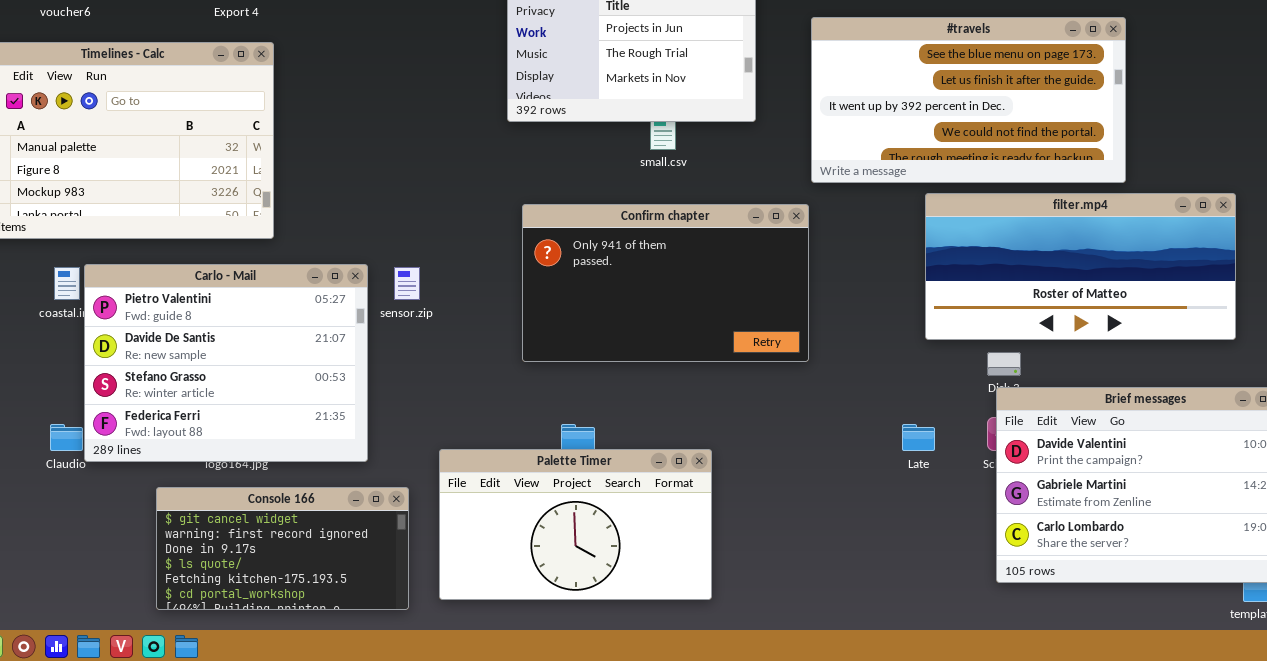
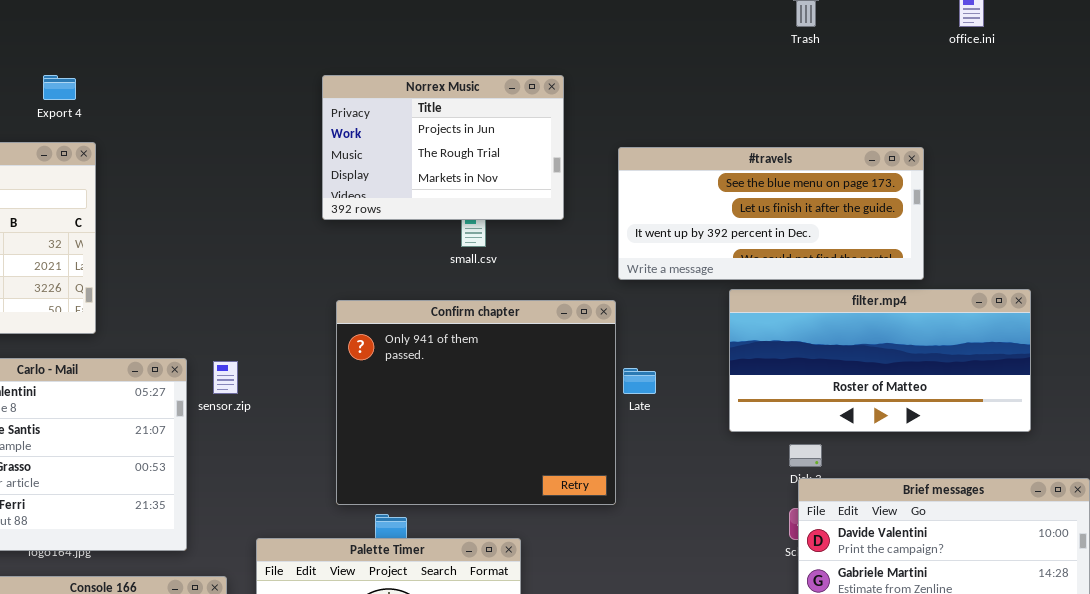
#travels: [811,17,1126,183] -> [618,147,924,280], resized
Confirm chapter: [522,204,809,362] -> [336,300,616,505], resized
Late: [902,424,935,451] -> [623,368,656,394], moved

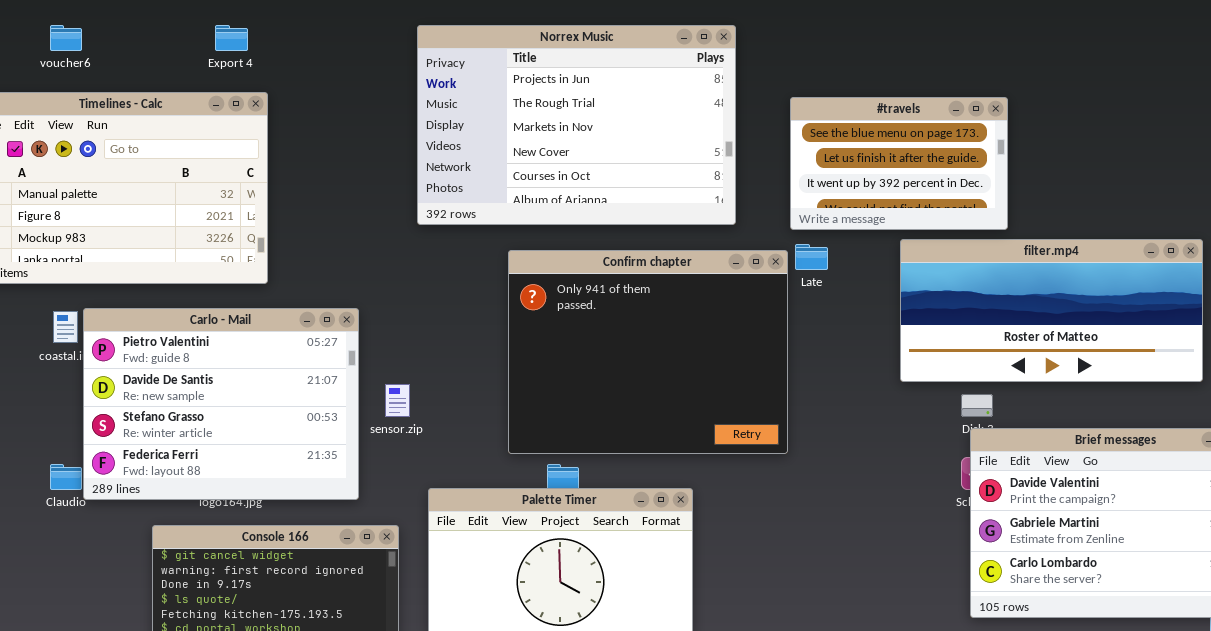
Norrex Music: [322,75,564,220] -> [417,25,736,225], resized
#travels: [618,147,924,280] -> [790,97,1008,230], resized
sensor.zip: [213,361,238,394] -> [385,384,410,417], moved
Late: [623,368,656,394] -> [795,244,828,270], moved

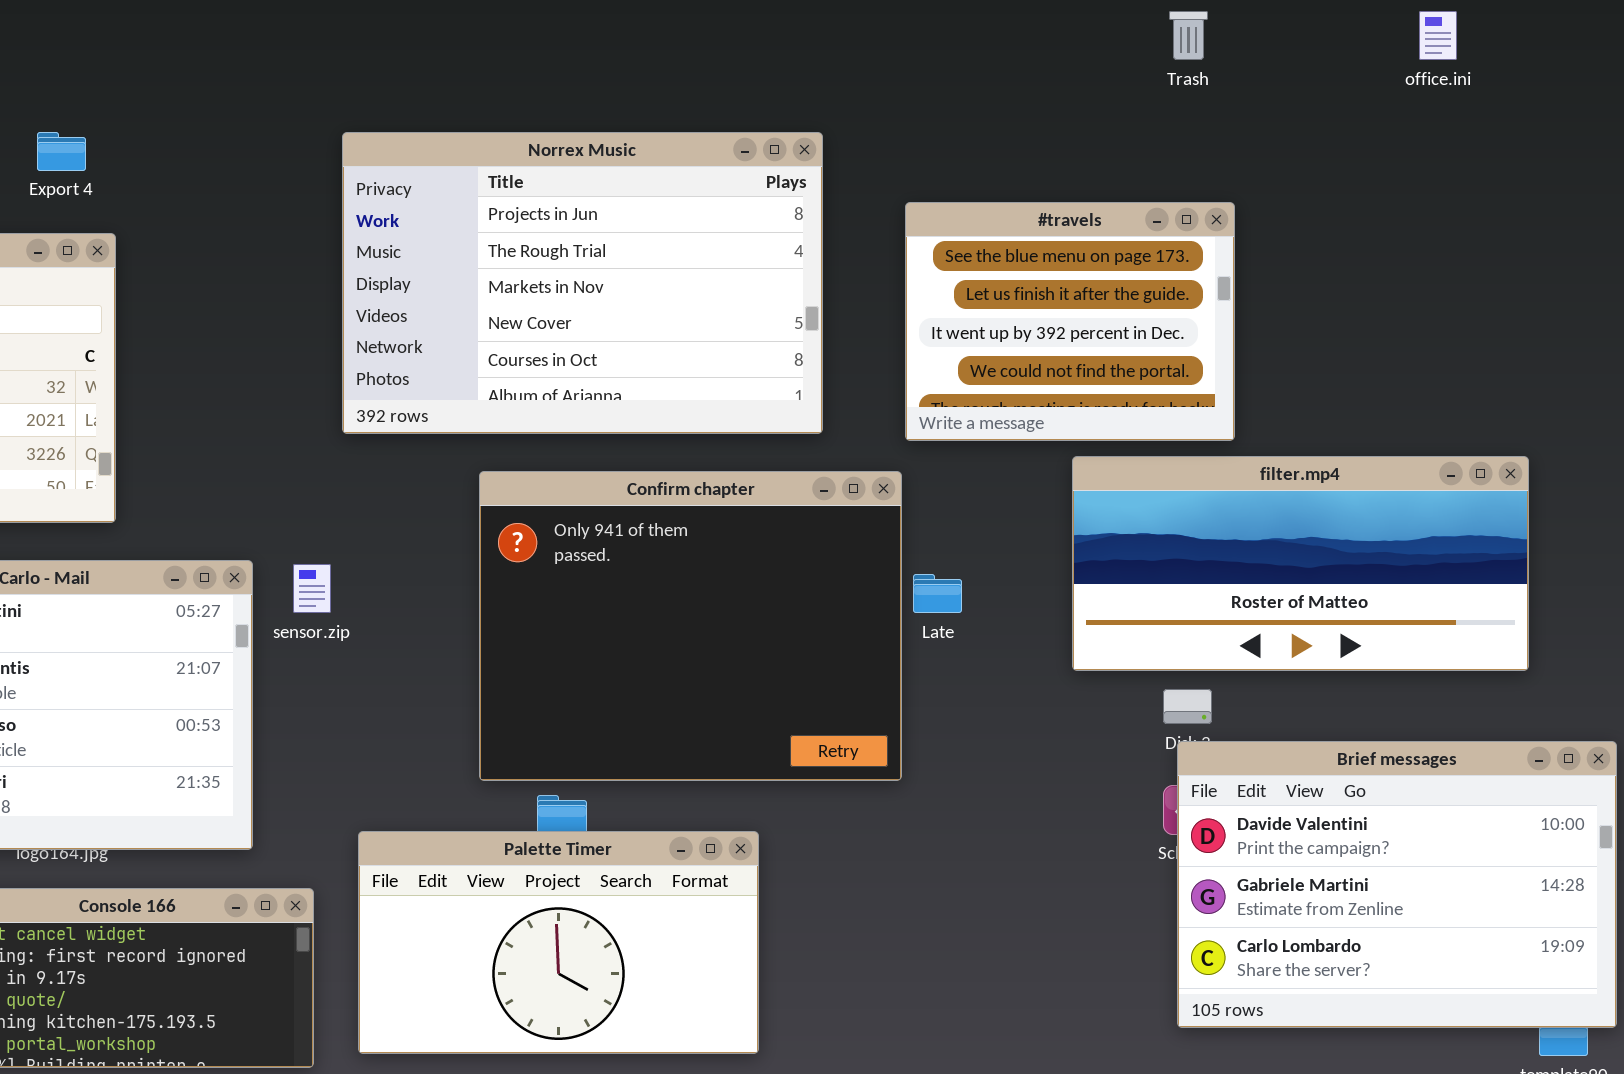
#travels: [790,97,1008,230] -> [905,202,1235,441], resized
Late: [795,244,828,270] -> [913,574,962,613], moved
sensor.zip: [385,384,410,417] -> [293,564,331,613], moved

